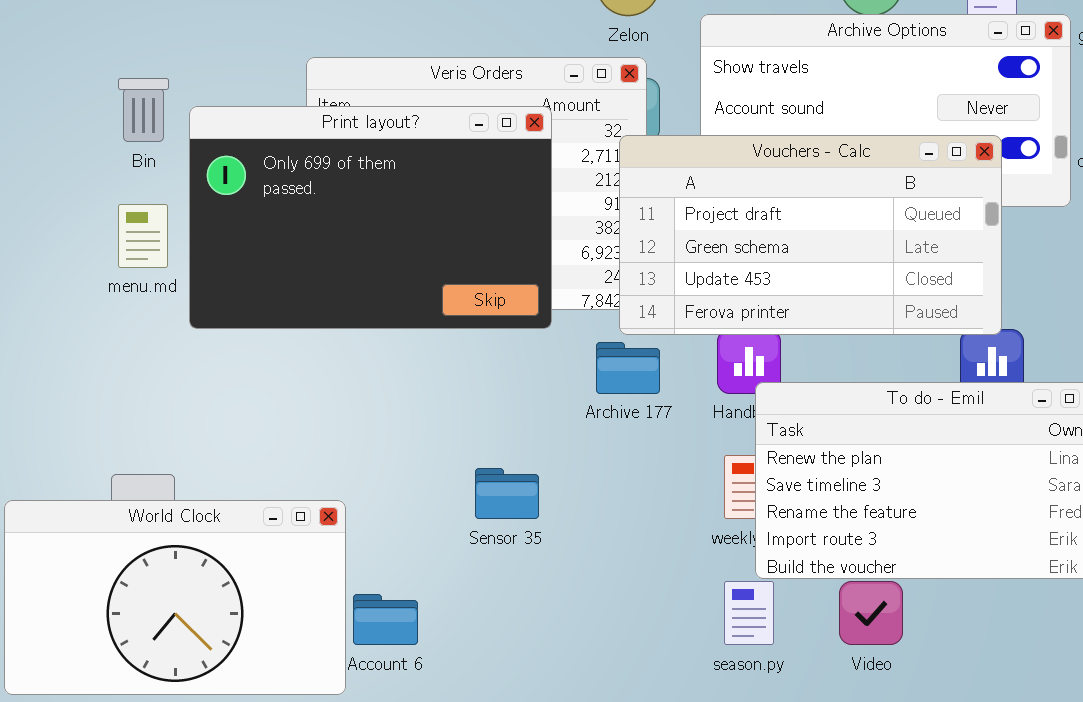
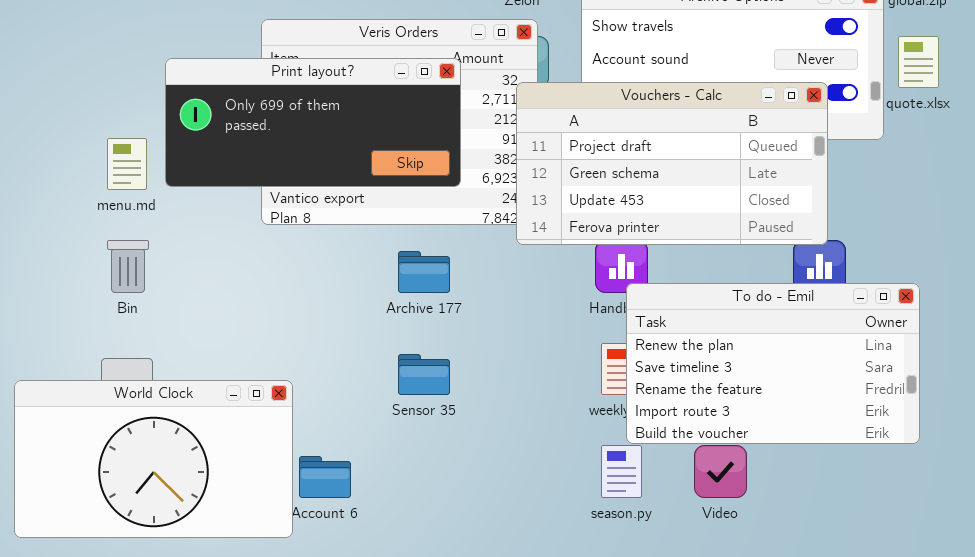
Bin: [118,78,169,142] -> [107,240,149,293], moved
Print layout?: [189,106,552,329] -> [165,58,461,187], resized
Archive 177: [596,342,660,394] -> [398,251,450,293], moved

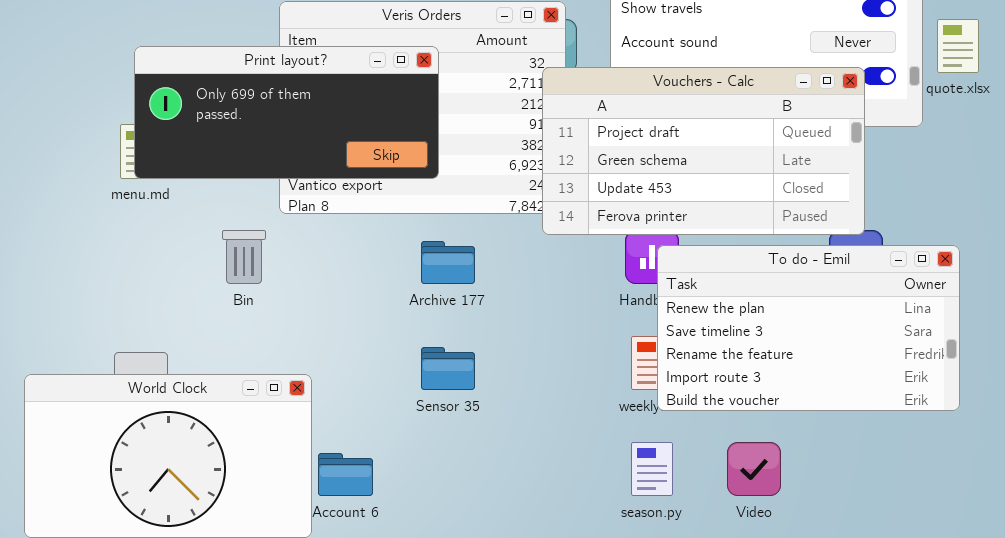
Print layout?: [165,58,461,187] -> [134,46,439,179], moved
Bin: [107,240,149,293] -> [222,230,266,284], moved
To do - Emil: [626,283,920,444] -> [657,245,960,411], moved

